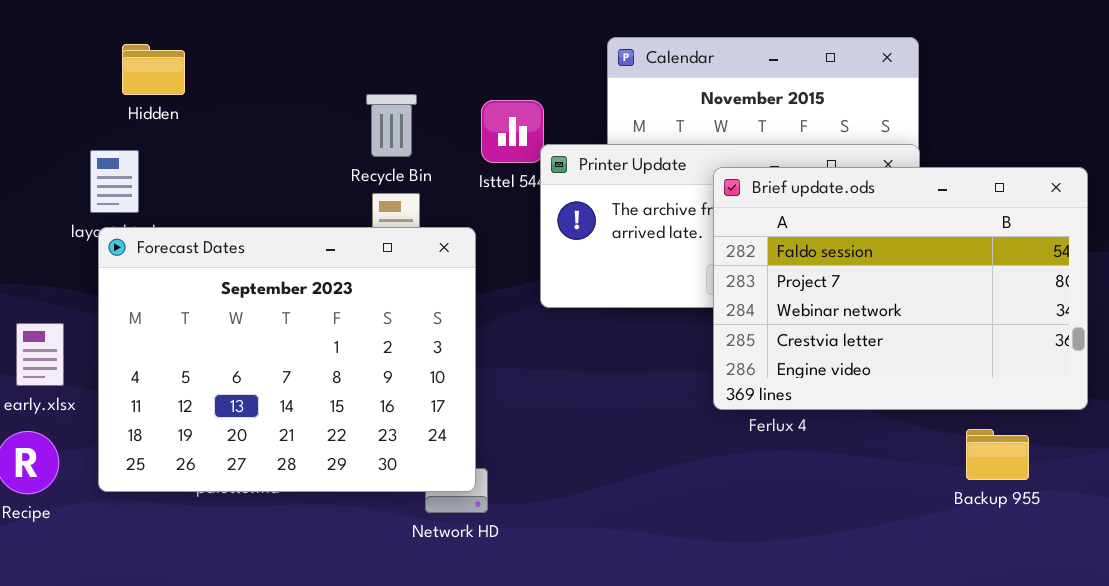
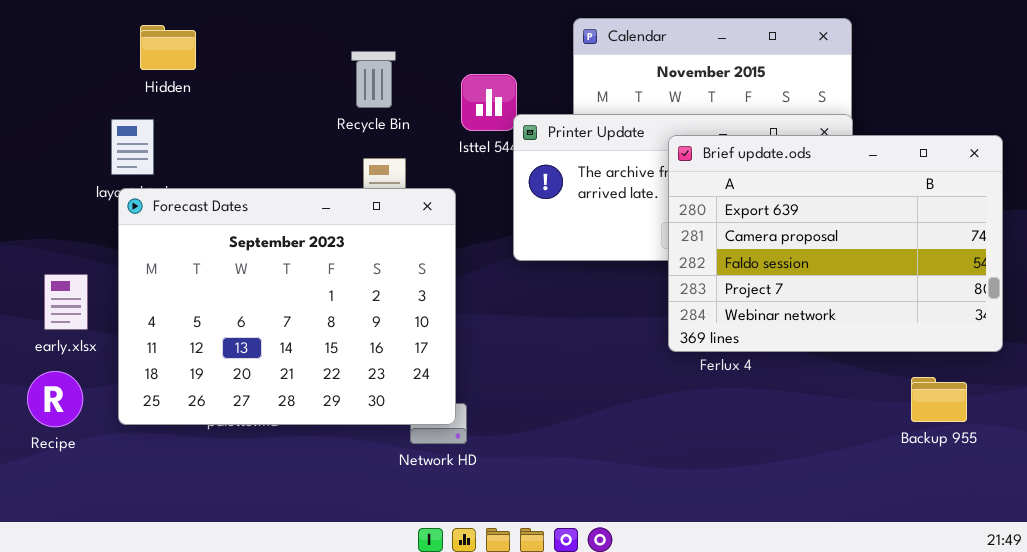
Recycle Bin: [366,94,417,157] -> [351,51,396,108], moved
Brief update.ods: [713,167,1088,410] -> [668,135,1003,352], scrolled up 2 rows
Backup 955: [966,429,1029,480] -> [911,377,967,422], moved

